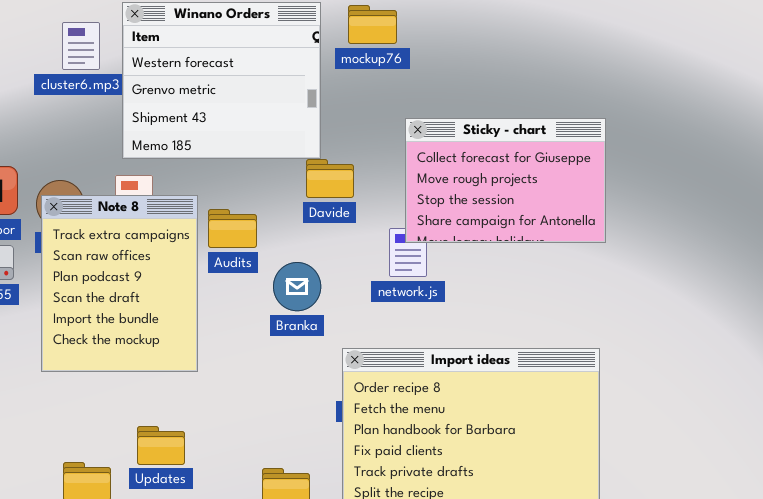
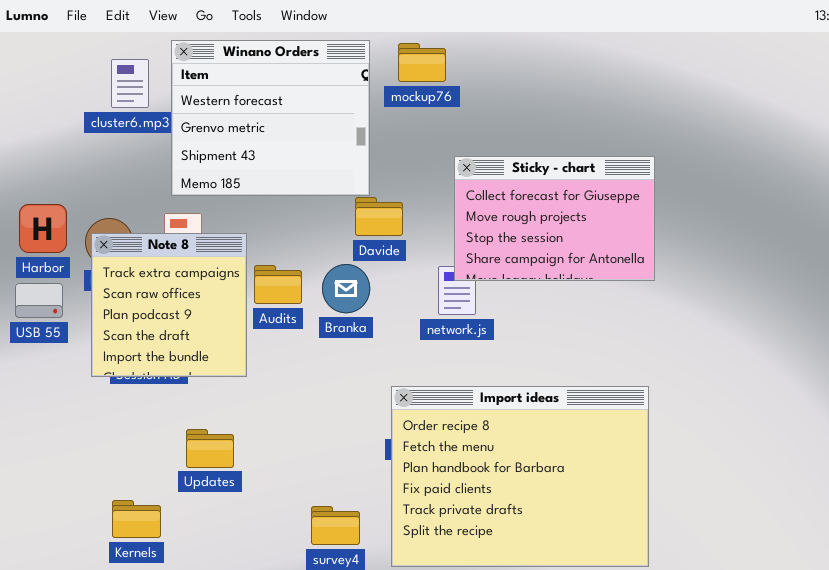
Note 8: [41,195,198,372] -> [91,233,247,377], resized
Audits: [208,209,257,248] -> [254,265,302,304], moved
Branka: [273,262,321,311] -> [322,264,370,313], moved
Updates: [137,426,185,465] -> [186,429,234,468], moved

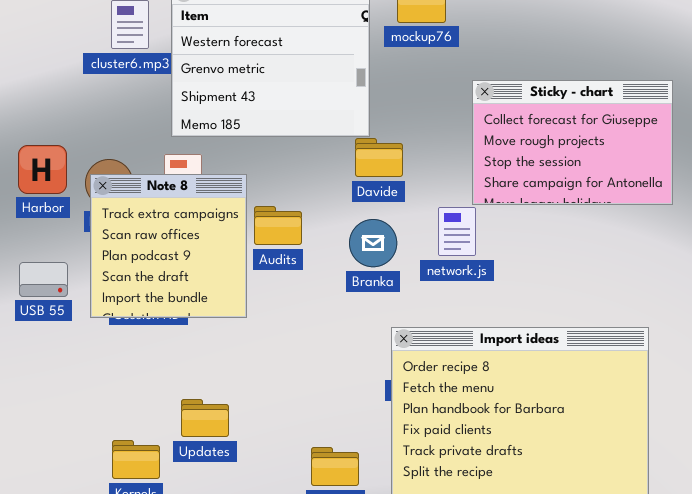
Sticky - chart: [454,156,655,281] -> [472,80,673,205], moved
Branka: [322,264,370,313] -> [349,219,397,267], moved
USB 55: [15,283,63,318] -> [19,262,68,297], moved
Updates: [186,429,234,468] -> [181,399,229,437], moved

